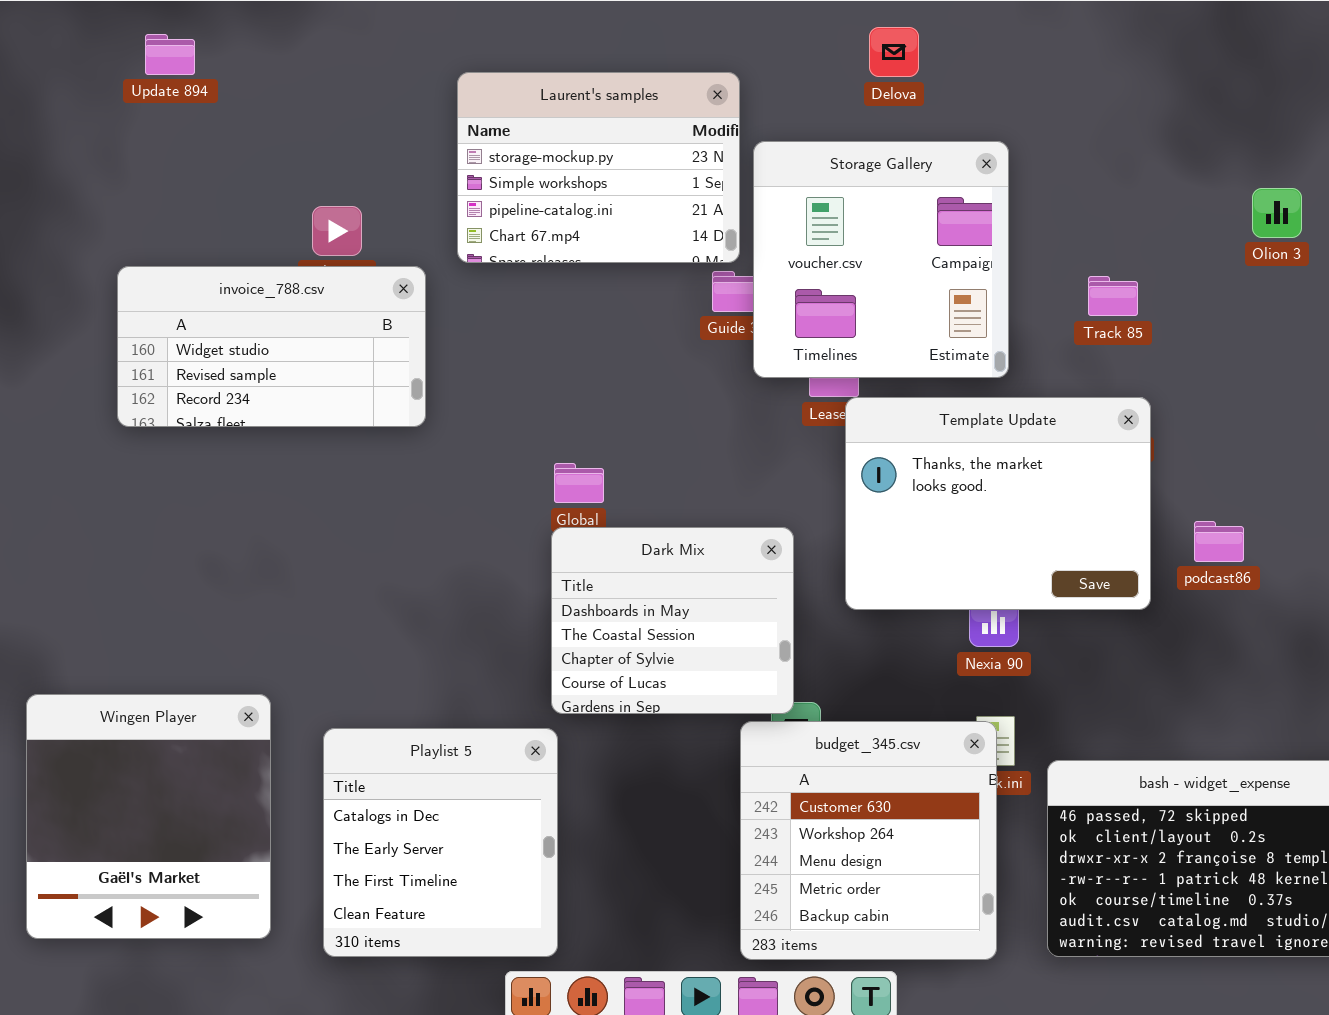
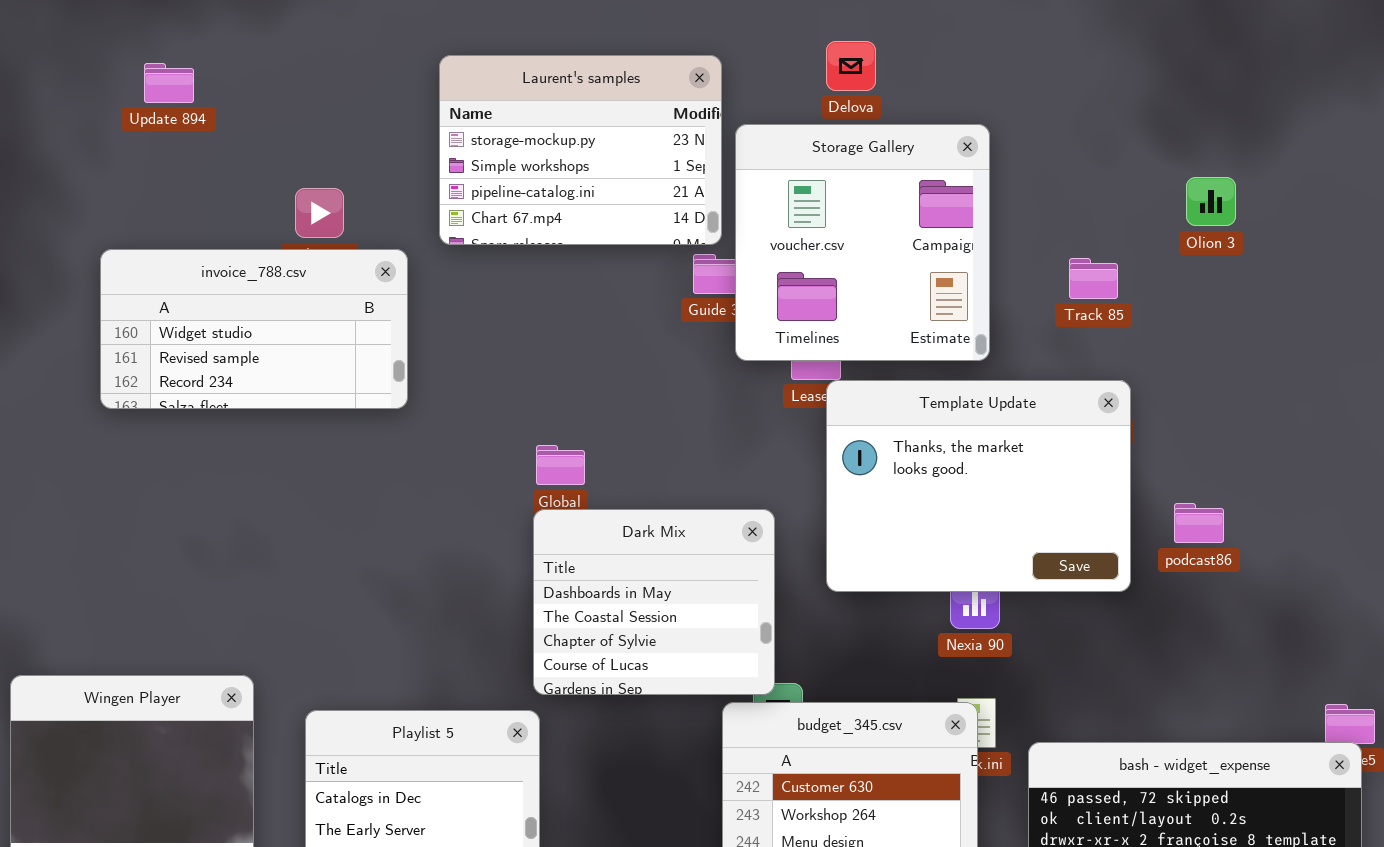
Delova: [869,27,919,77] -> [826,41,876,91], moved
Update 894: [145,34,195,75] -> [144,63,194,103], moved
Olion 3: [1252,188,1302,238] -> [1186,177,1236,226], moved

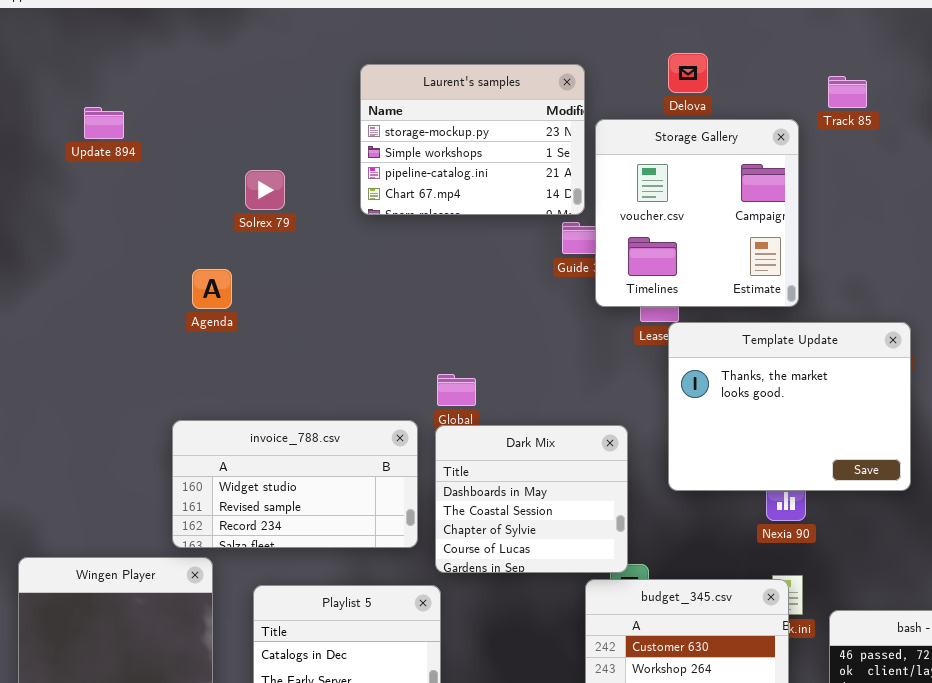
Update 894: [144,63,194,103] -> [84,107,124,139], moved
invoice_788.csv: [100,249,408,409] -> [172,420,418,548], moved
Track 85: [1069,258,1118,299] -> [828,76,867,108], moved

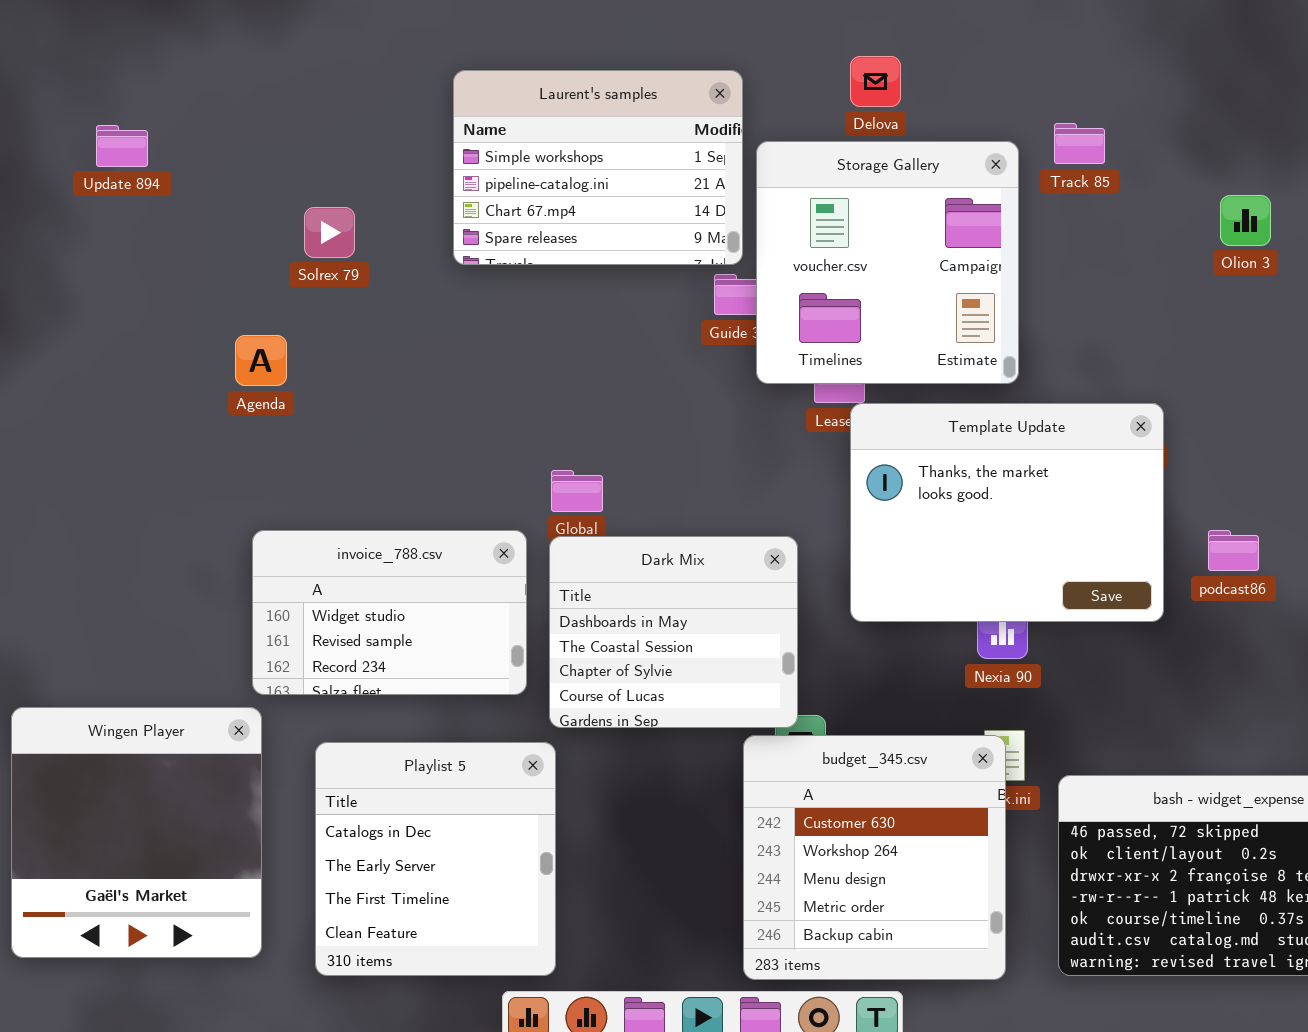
Laurent's samples: [360,64,585,215] -> [453,70,743,265], scrolled down 1 row
Track 85: [828,76,867,108] -> [1054,123,1105,164], moved
invoice_788.csv: [172,420,418,548] -> [252,530,527,695], resized

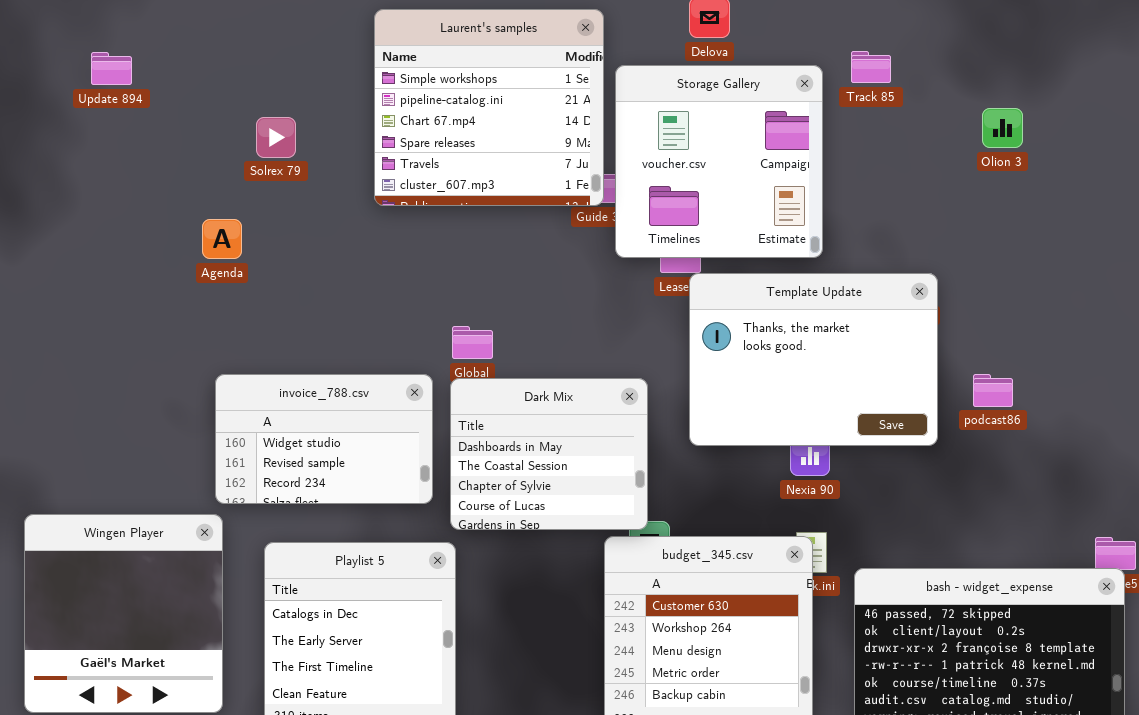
Laurent's samples: [453,70,743,265] -> [374,9,604,206], resized

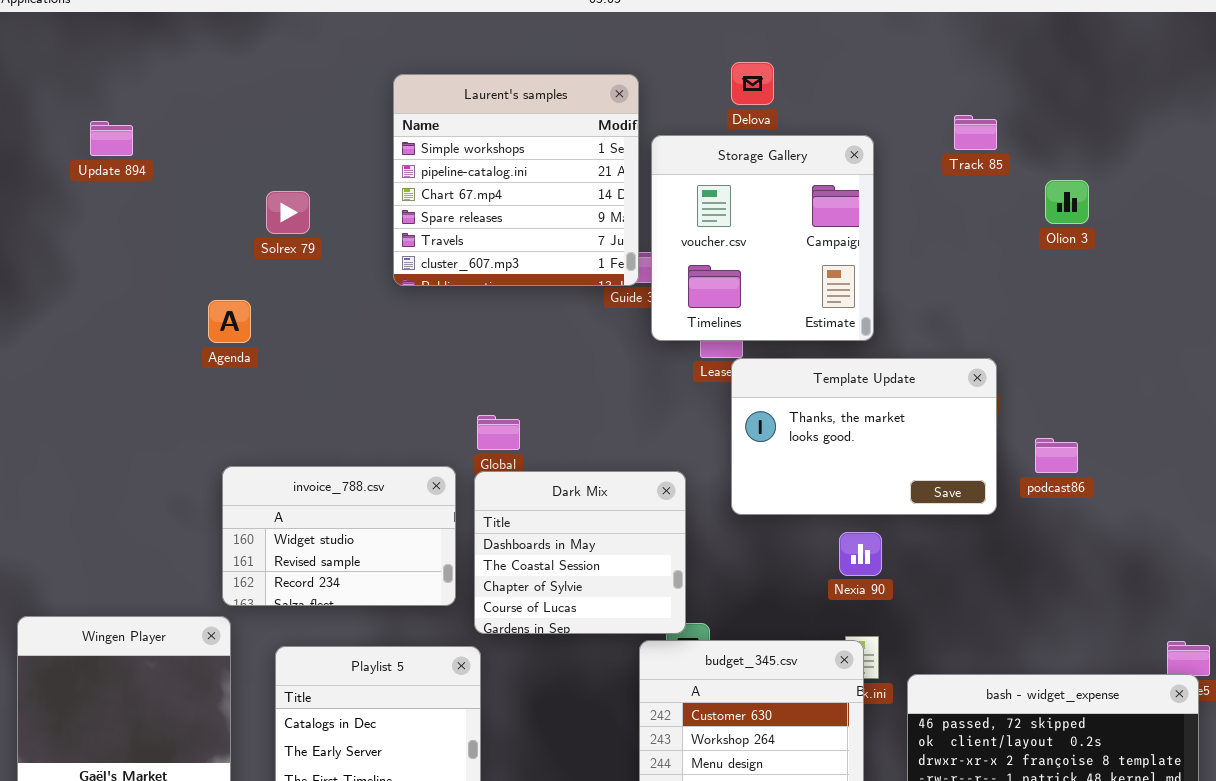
Track 85: [851,51,891,83] -> [954,115,997,150], moved
Template Update: [689,273,938,446] -> [731,358,997,515], resized
podcast86: [973,374,1013,407] -> [1035,438,1078,473], moved

